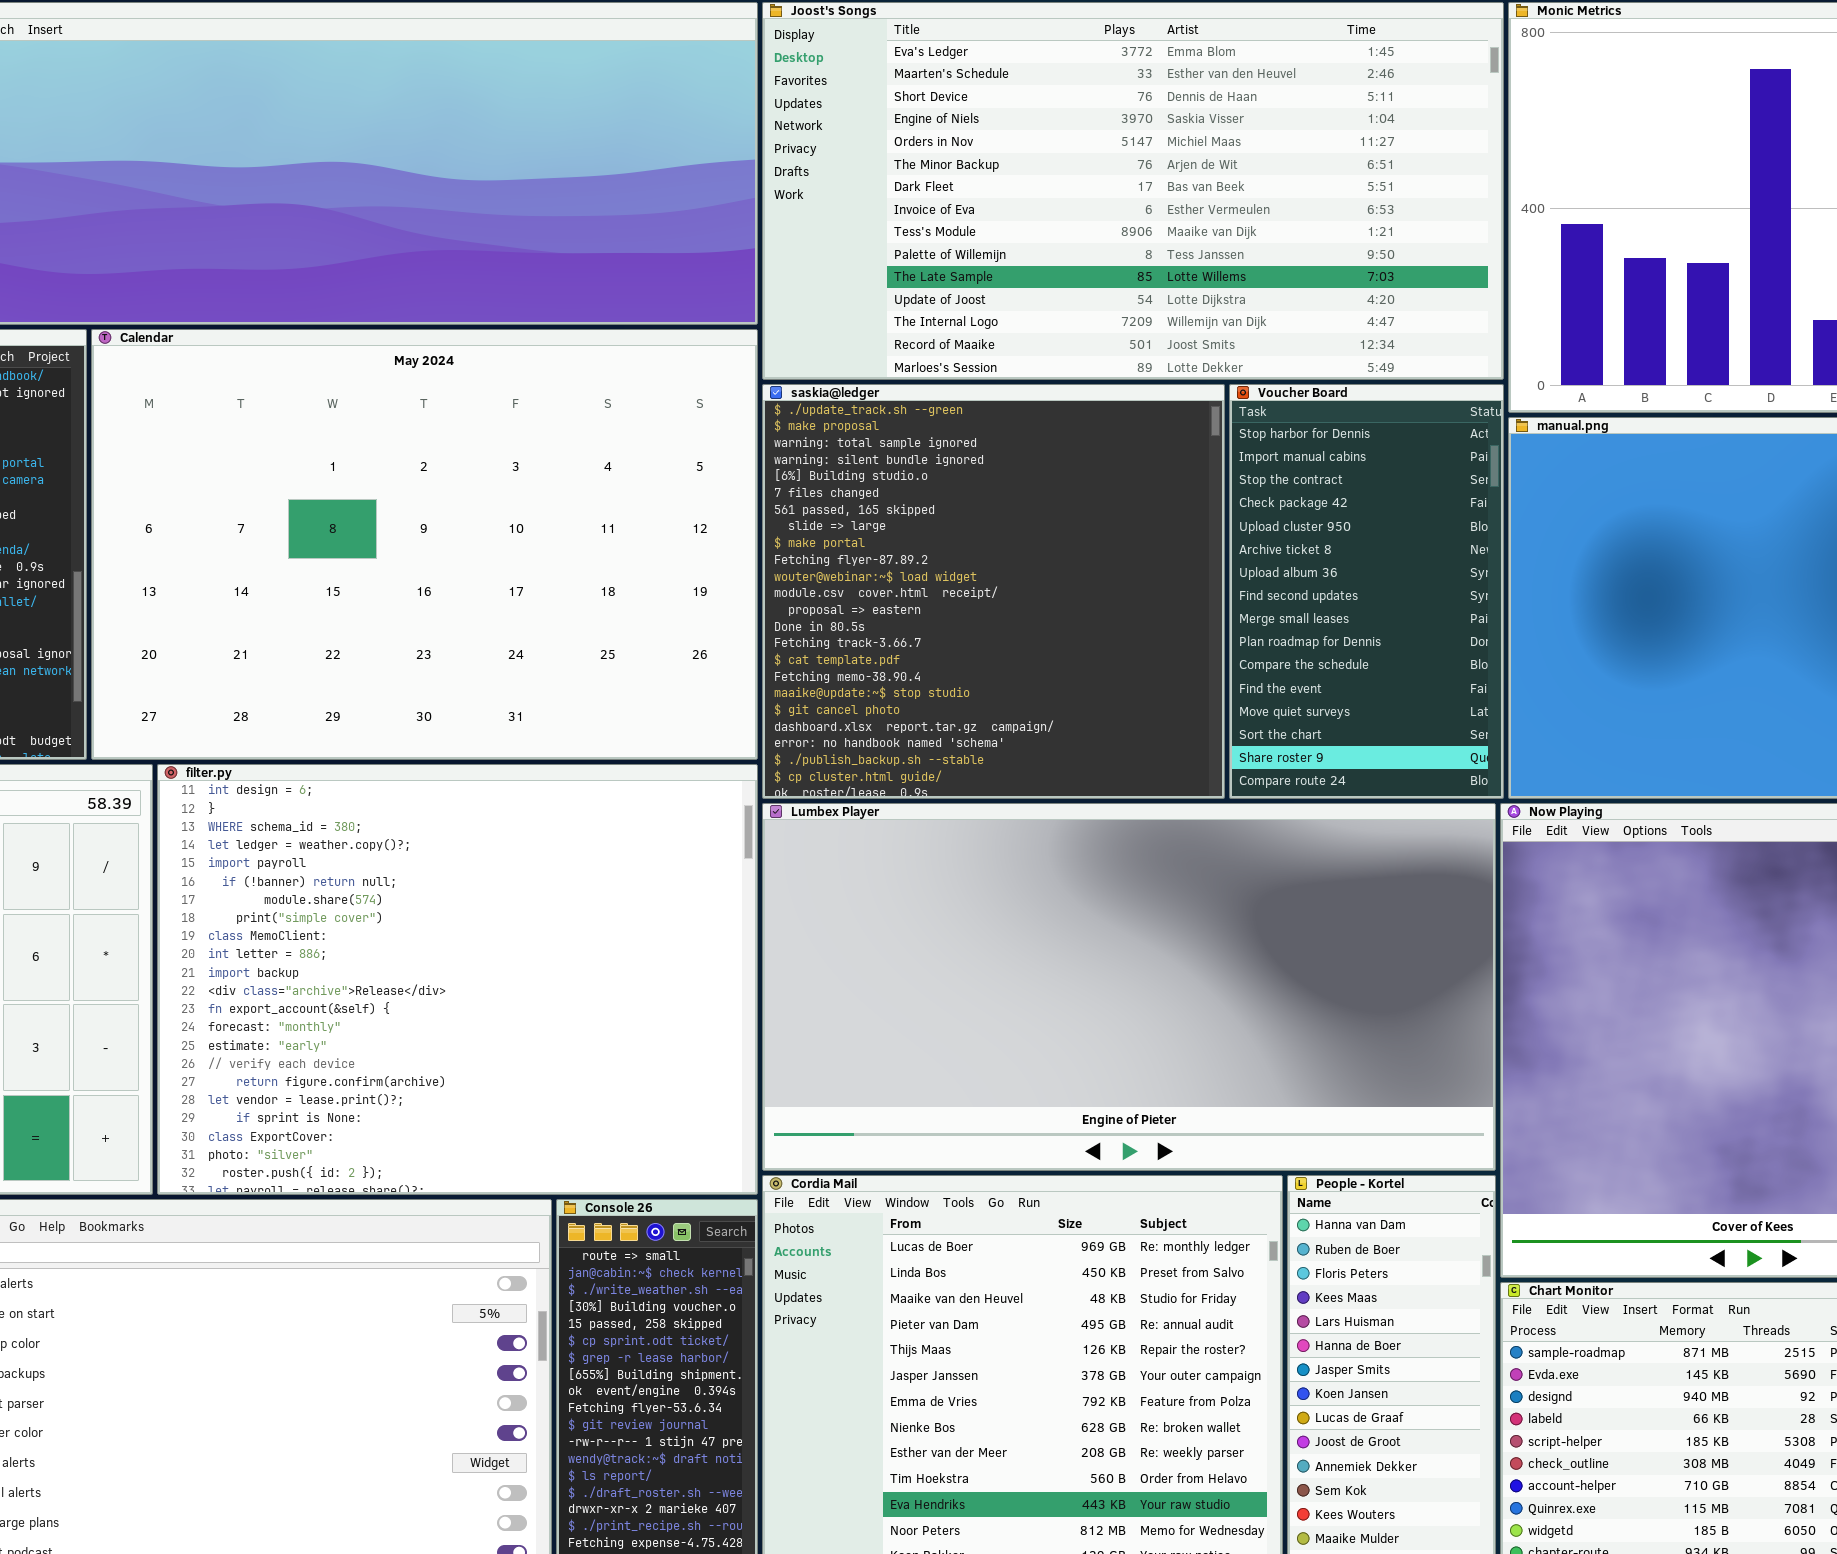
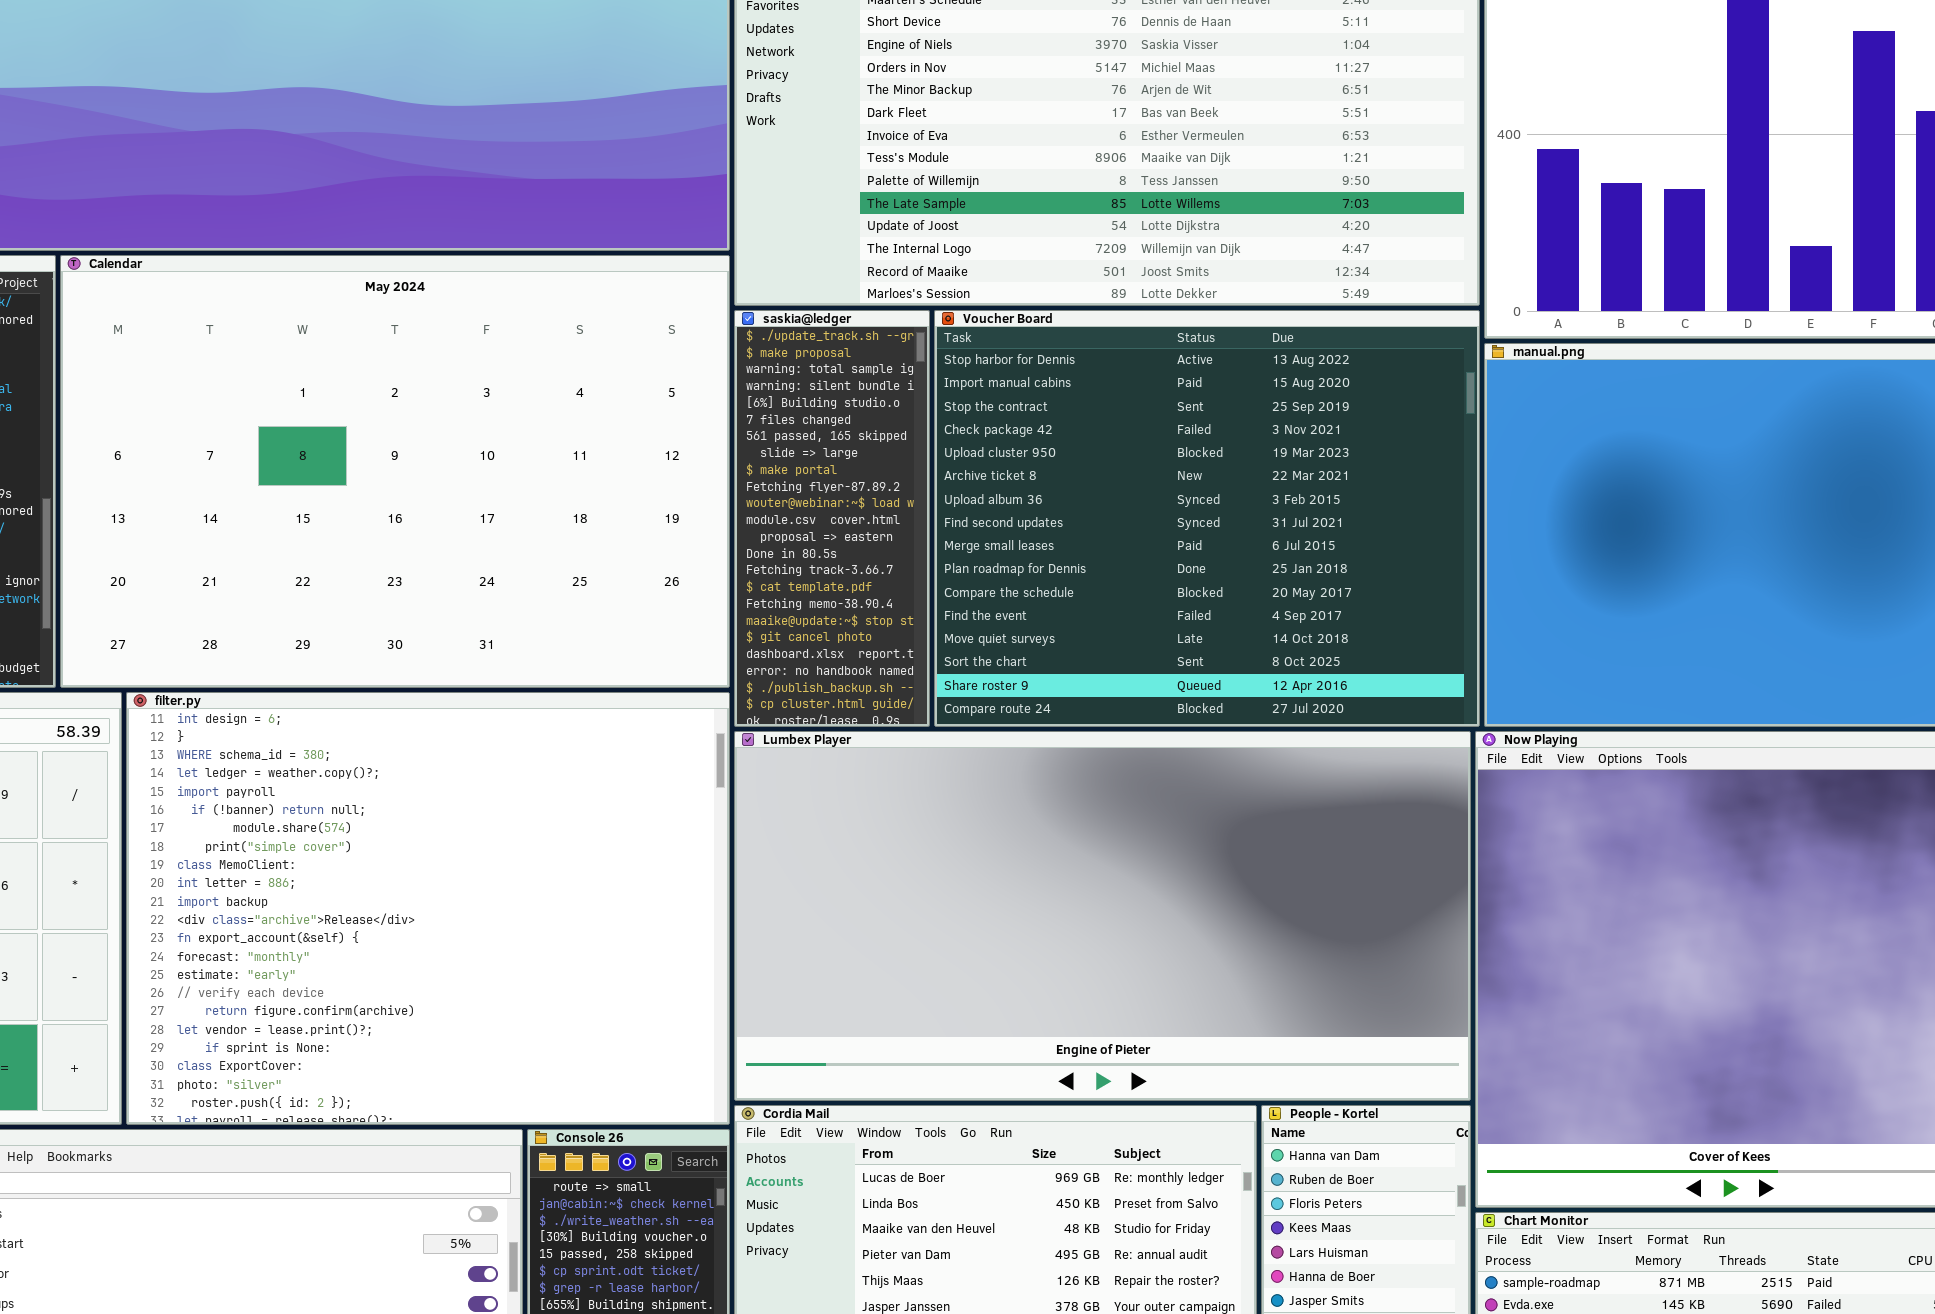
saskia@ledger: [762,384,1225,799] -> [734,310,930,727], resized
Voucher Board: [1229,384,1504,799] -> [934,310,1480,727], resized

